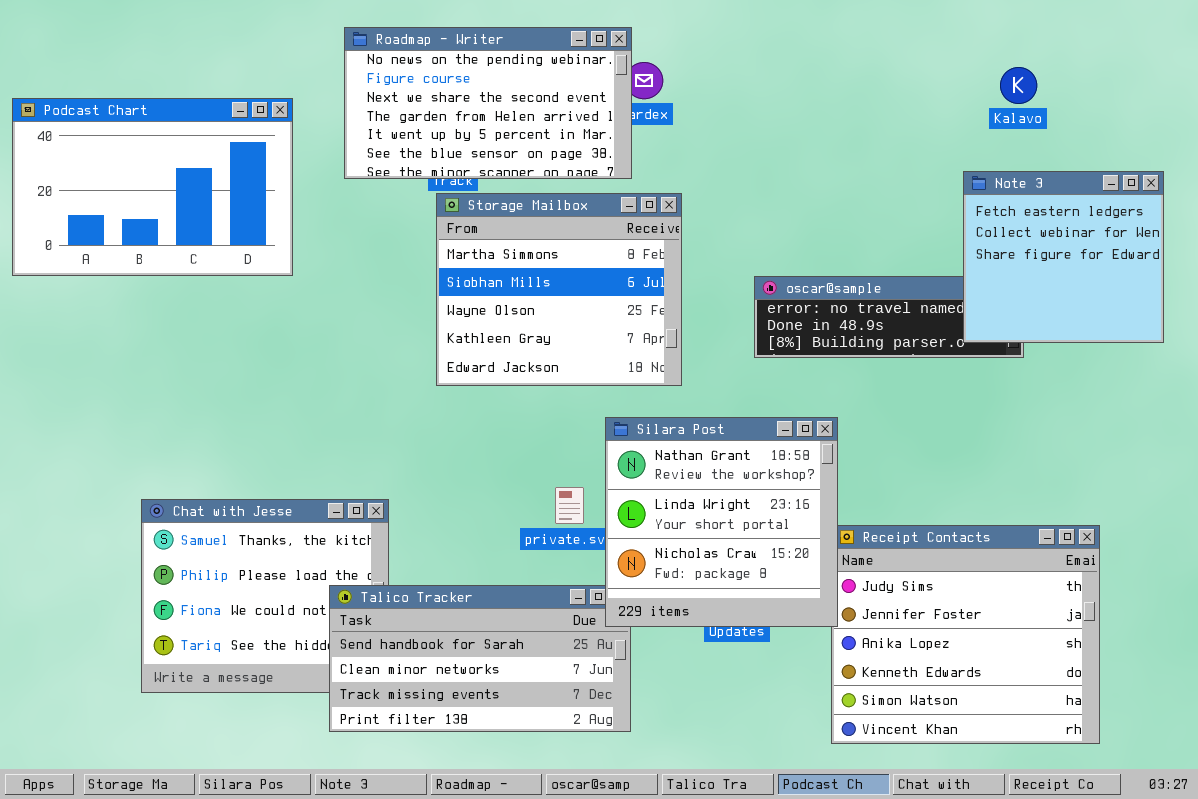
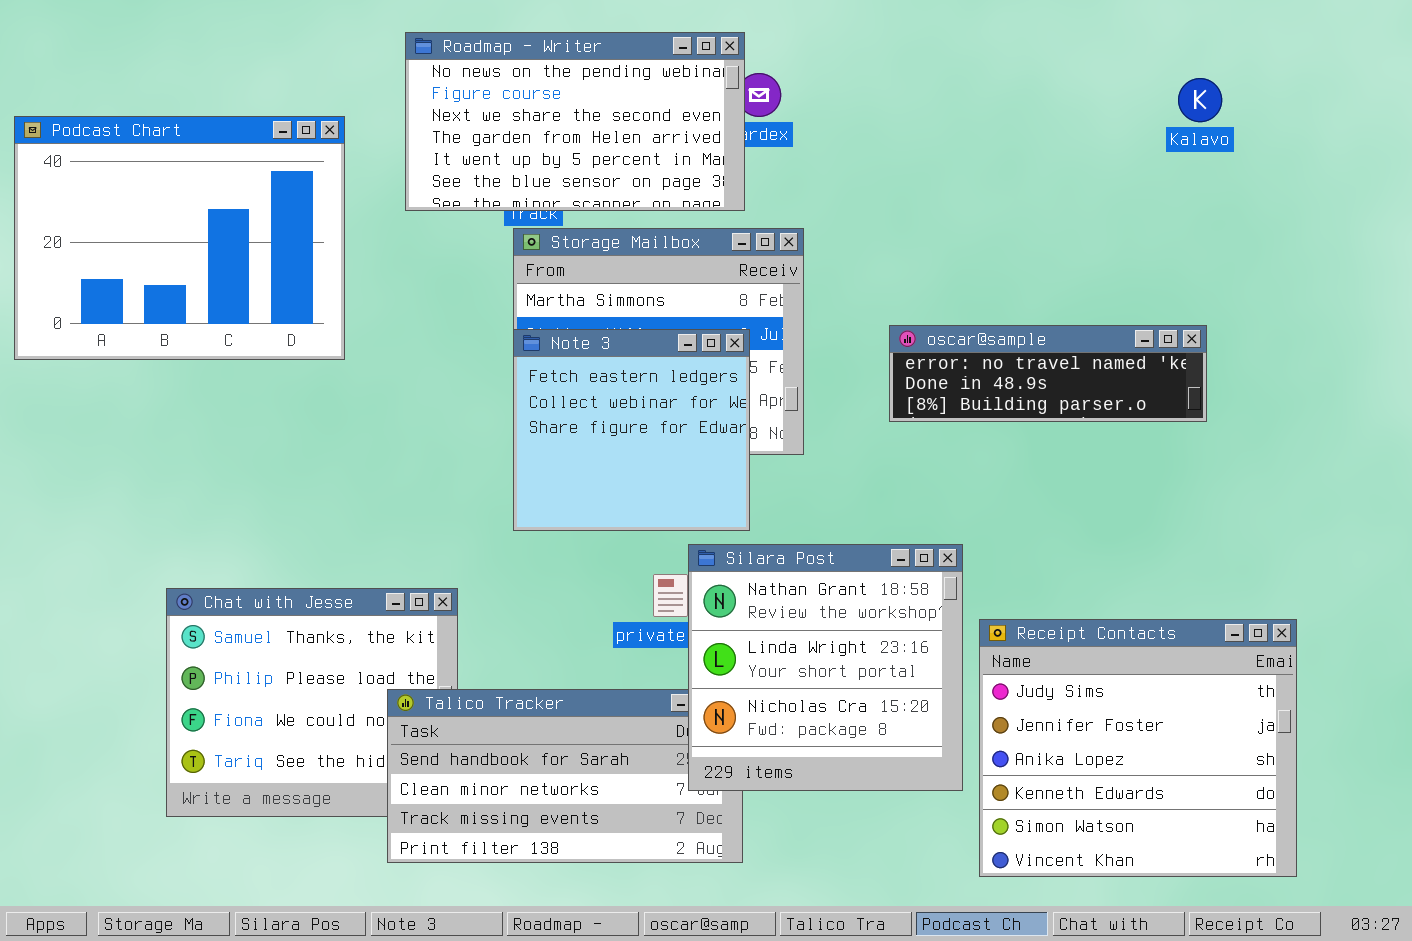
Podcast Chart: [12,98,293,276] -> [14,116,345,360], resized
Note 3: [963,171,1164,343] -> [513,329,750,531], moved
Silara Post: [605,417,838,627] -> [688,544,963,791], moved

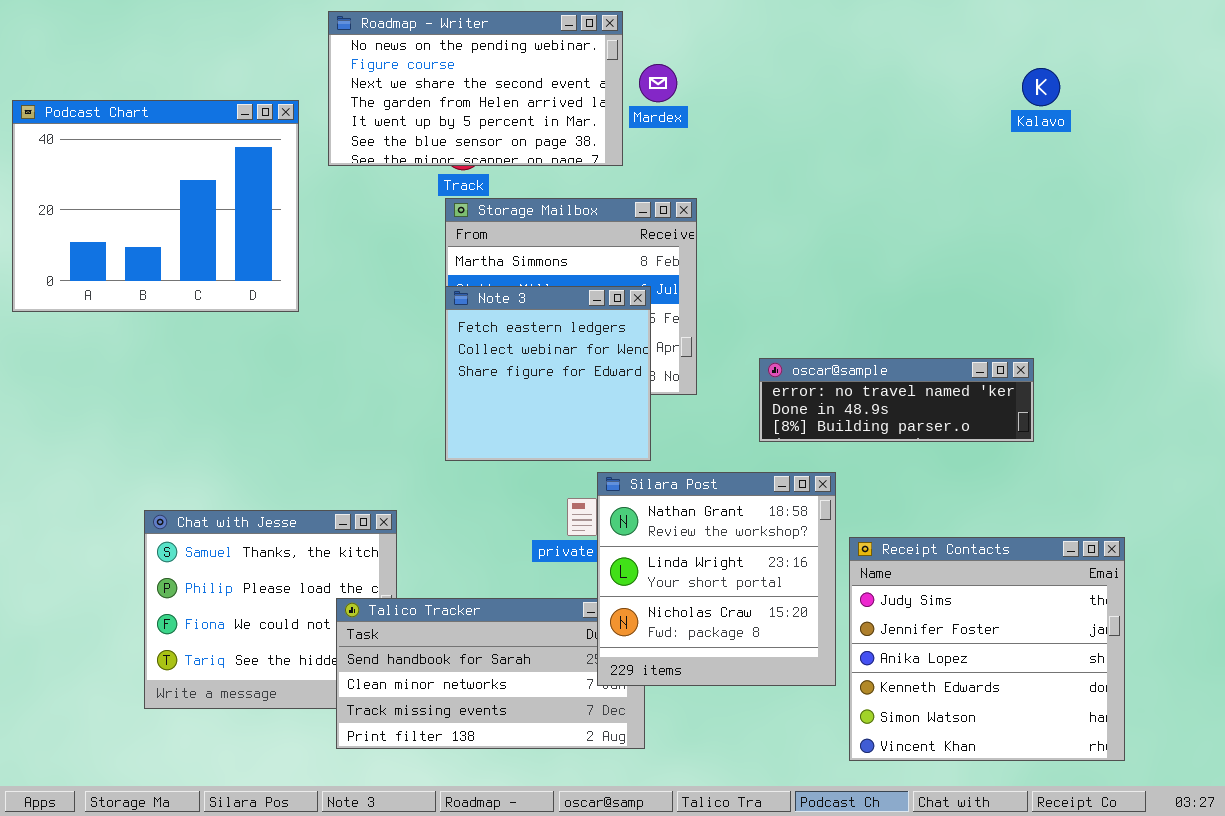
Roadmap - Writer: [405,32,745,211] -> [328,11,623,166], moved
oscar@sample: [889,325,1207,422] -> [759,358,1034,442], moved

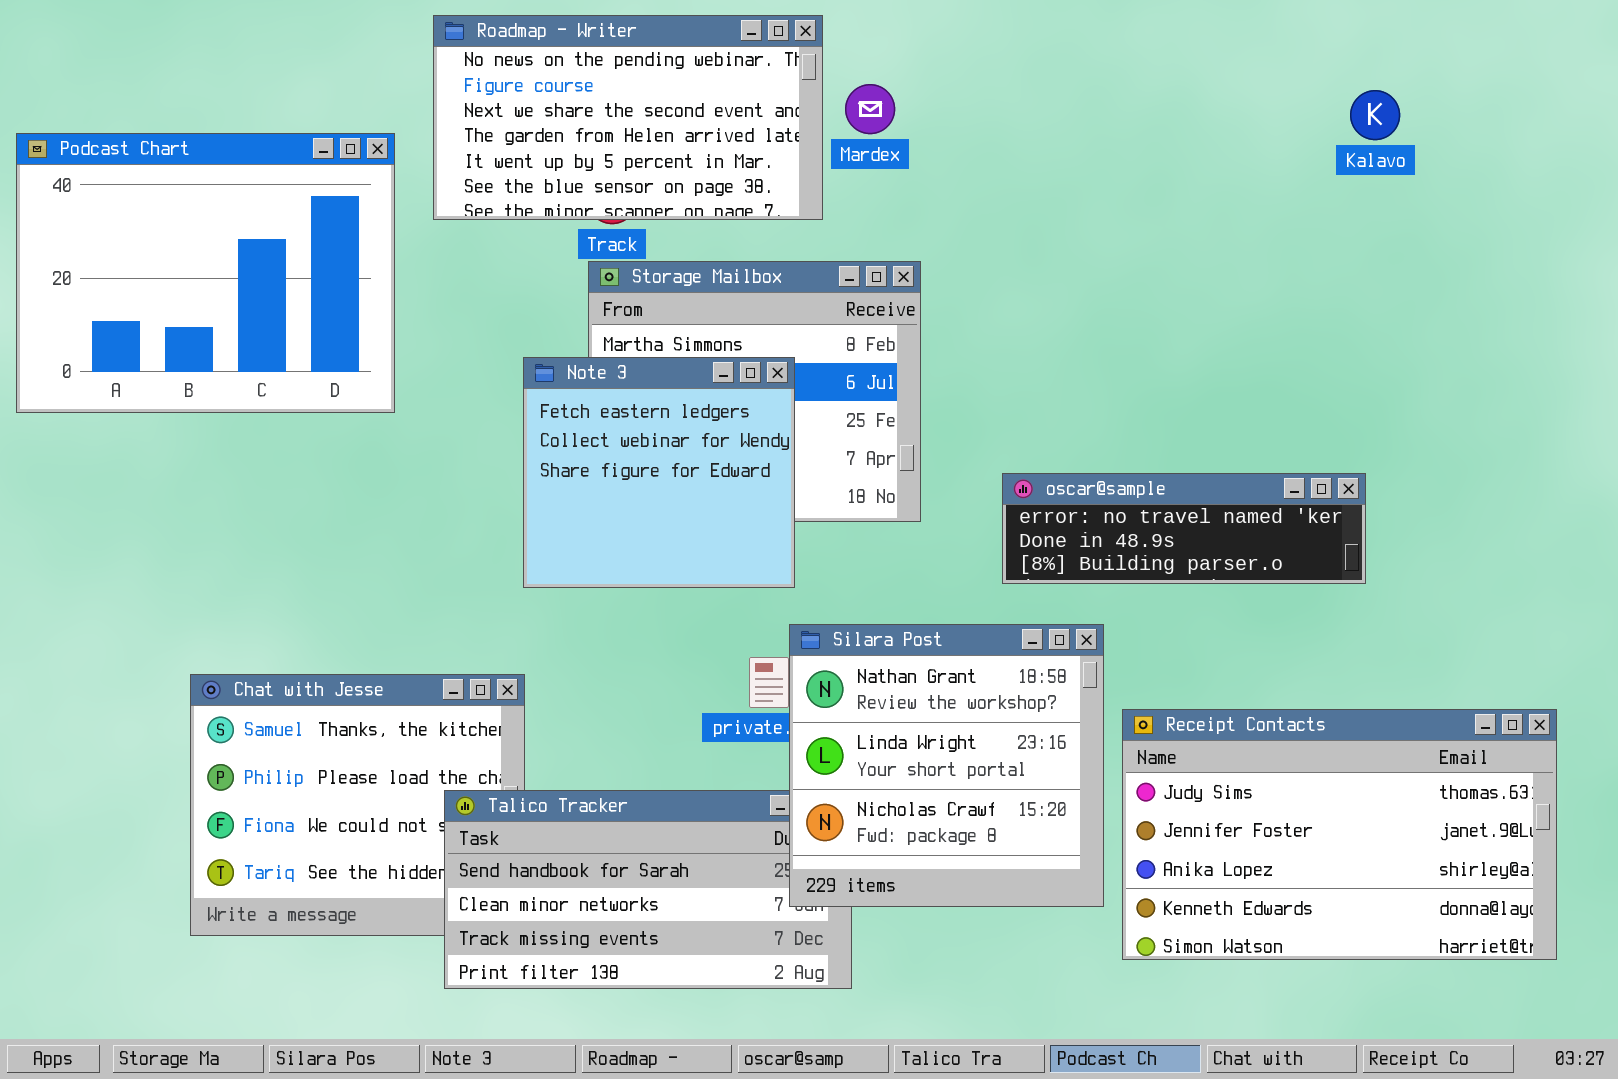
Note 3: [445,286,651,461] -> [523,357,795,588], moved
Receipt Contacts: [849,537,1125,761] -> [1122,709,1557,960], resized

